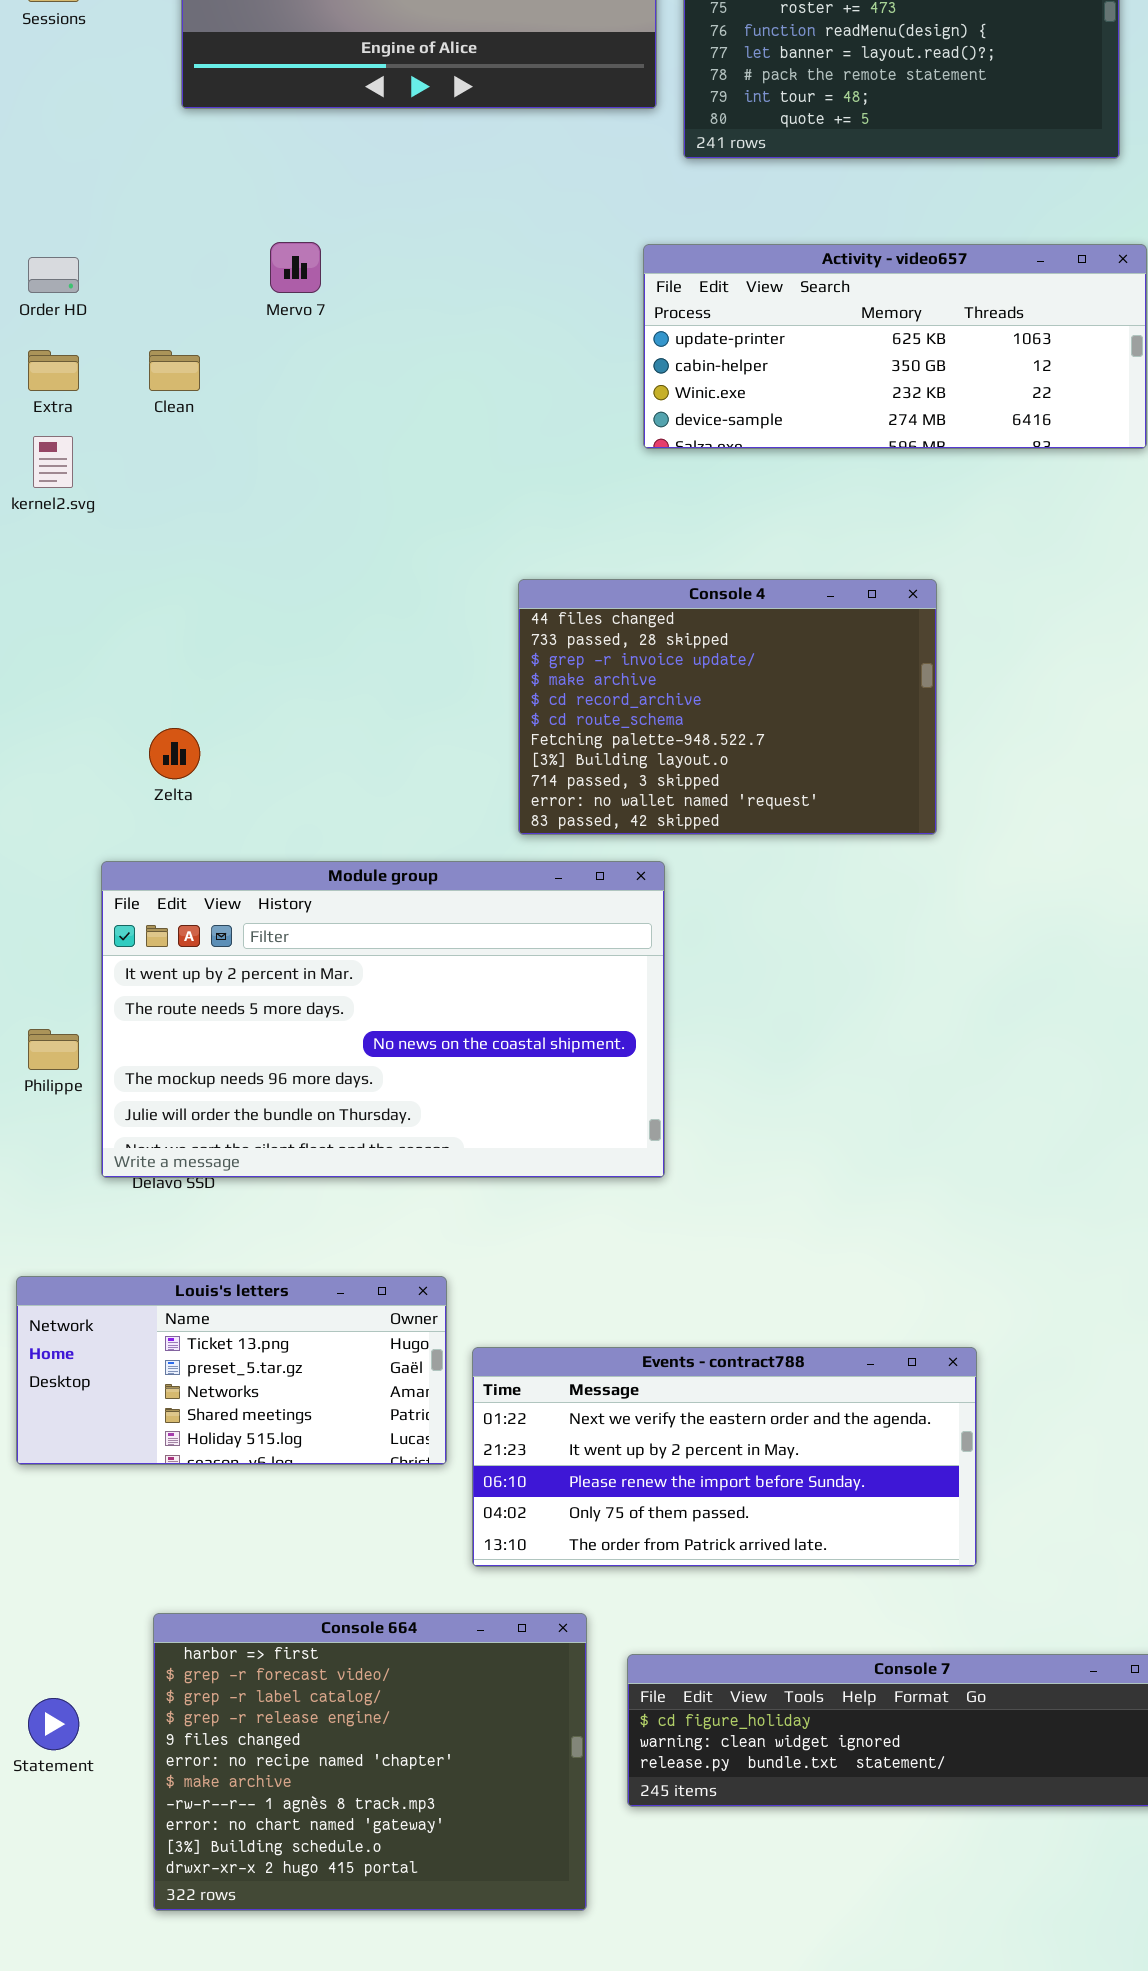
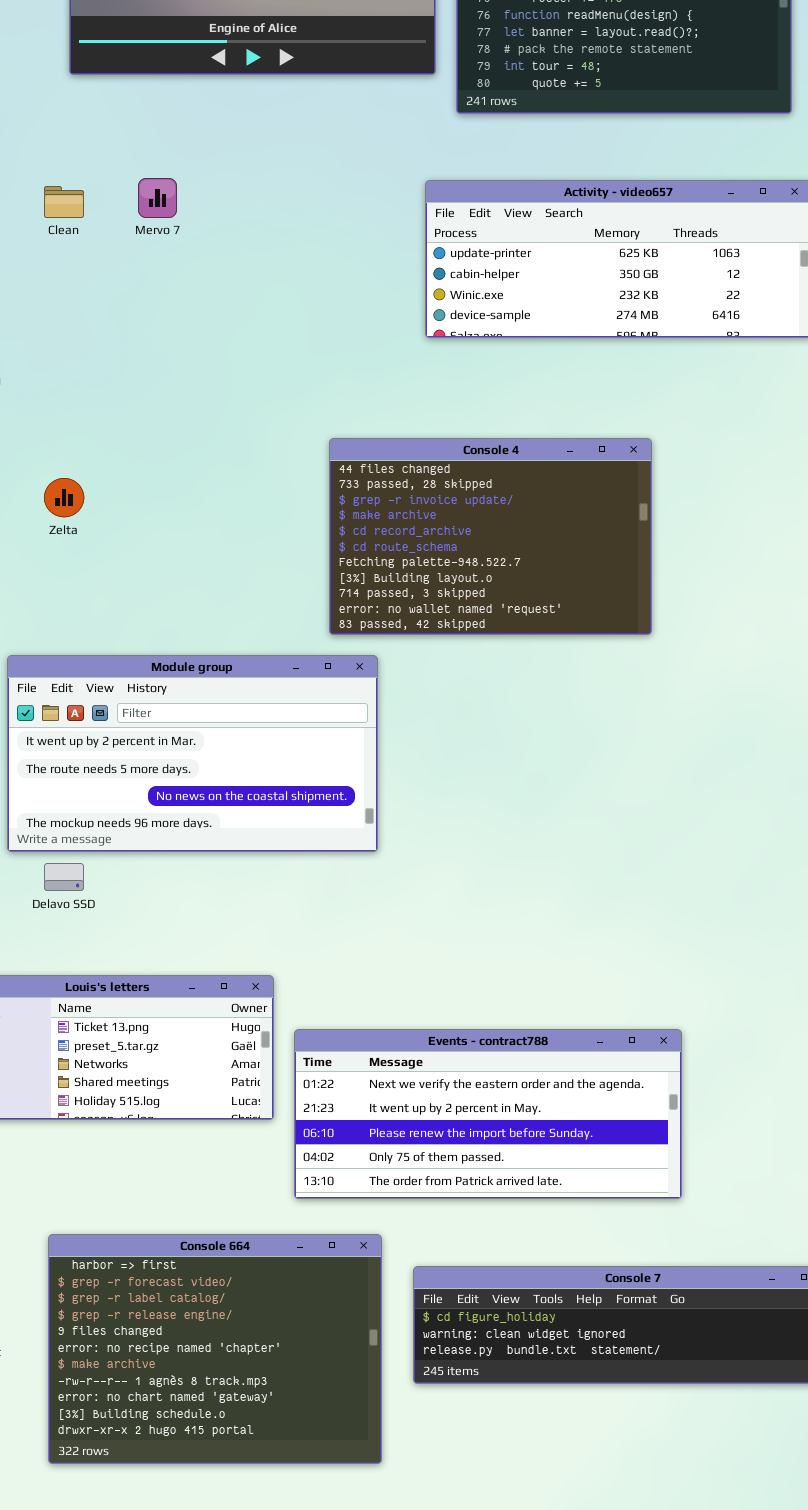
Clean: [149,350,200,391] -> [44,186,84,218], moved
Zelta: [149,728,200,779] -> [44,478,84,517], moved
Module group: [101,861,665,1178] -> [7,655,378,852], resized

